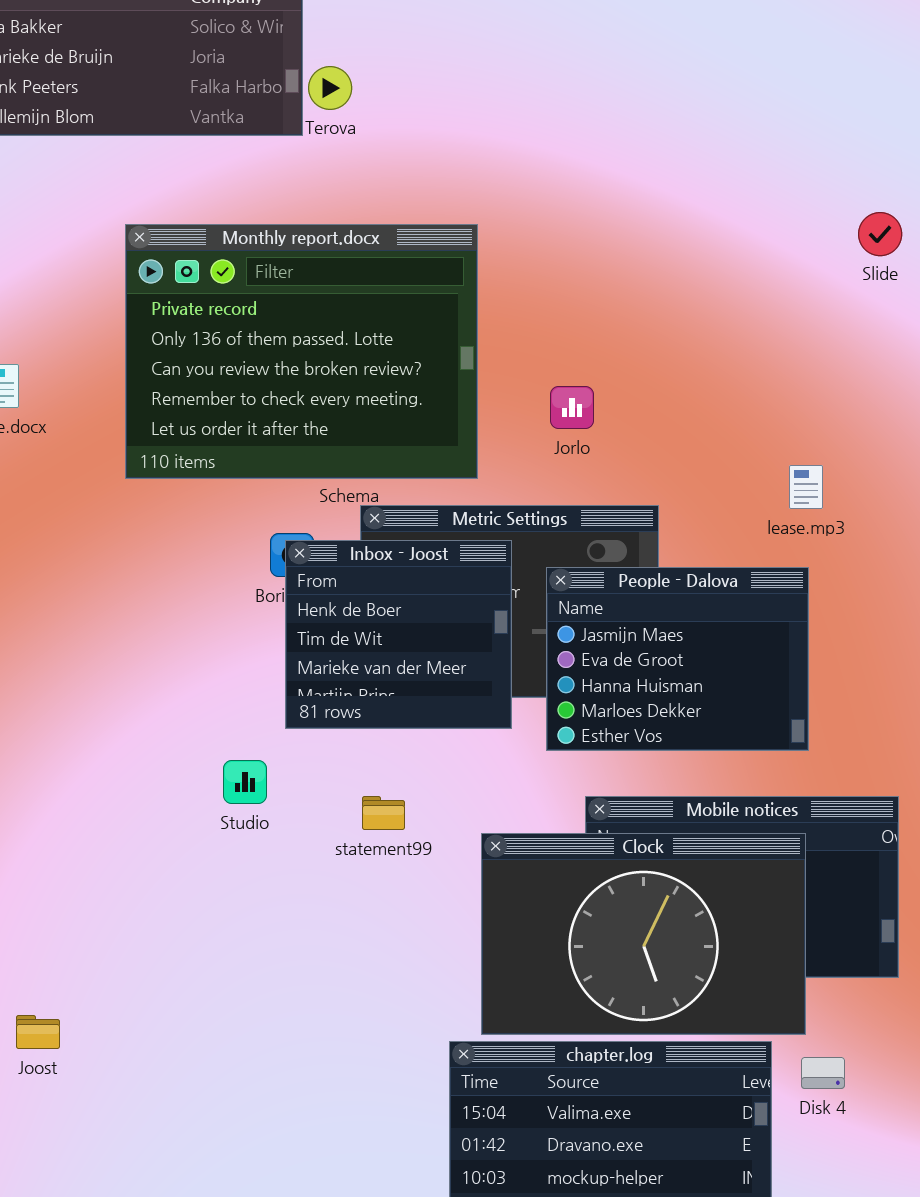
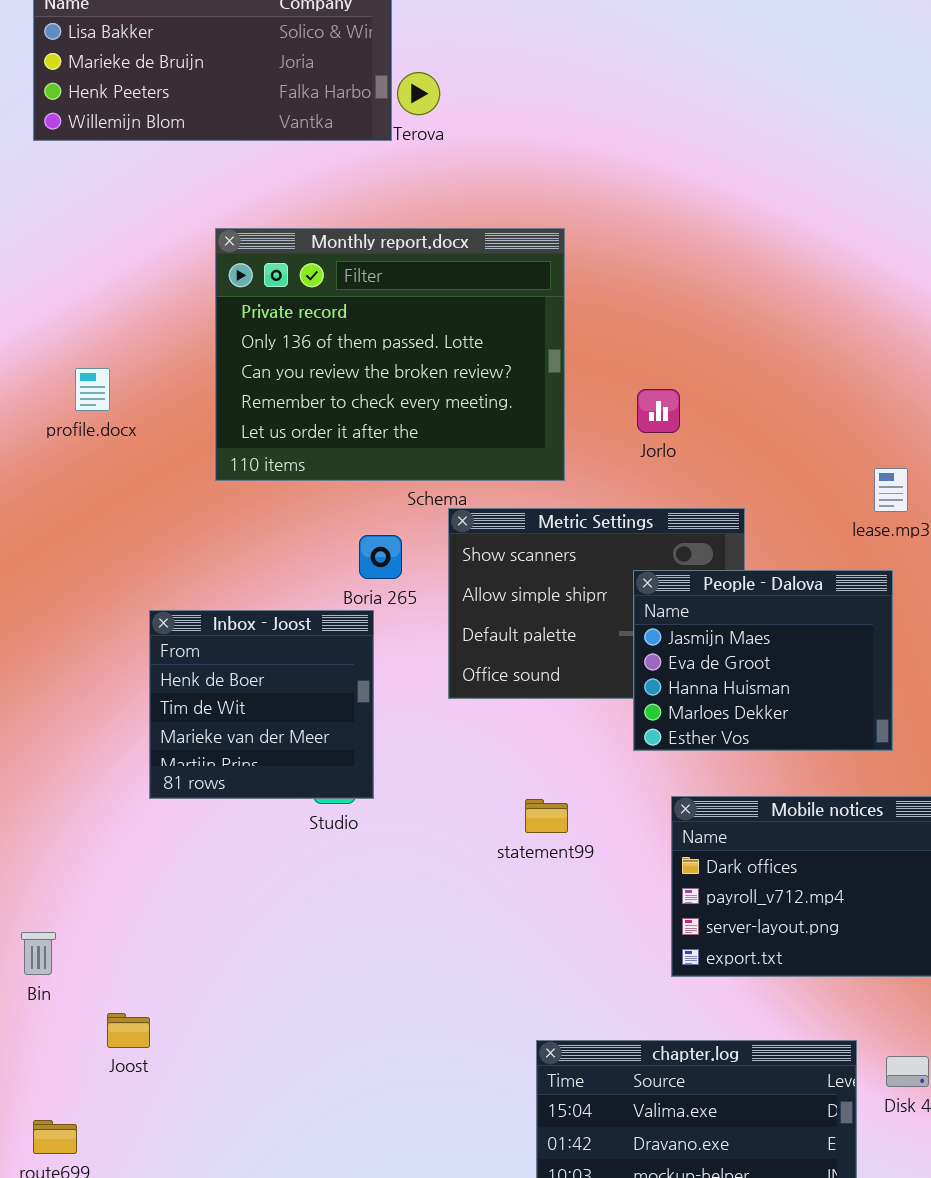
Inbox - Joost: [285,540,512,729] -> [149,610,374,799], moved
statement99: [362,796,405,830] -> [525,799,568,833], moved
Clock: [481,833,806,1035] -> none, closed

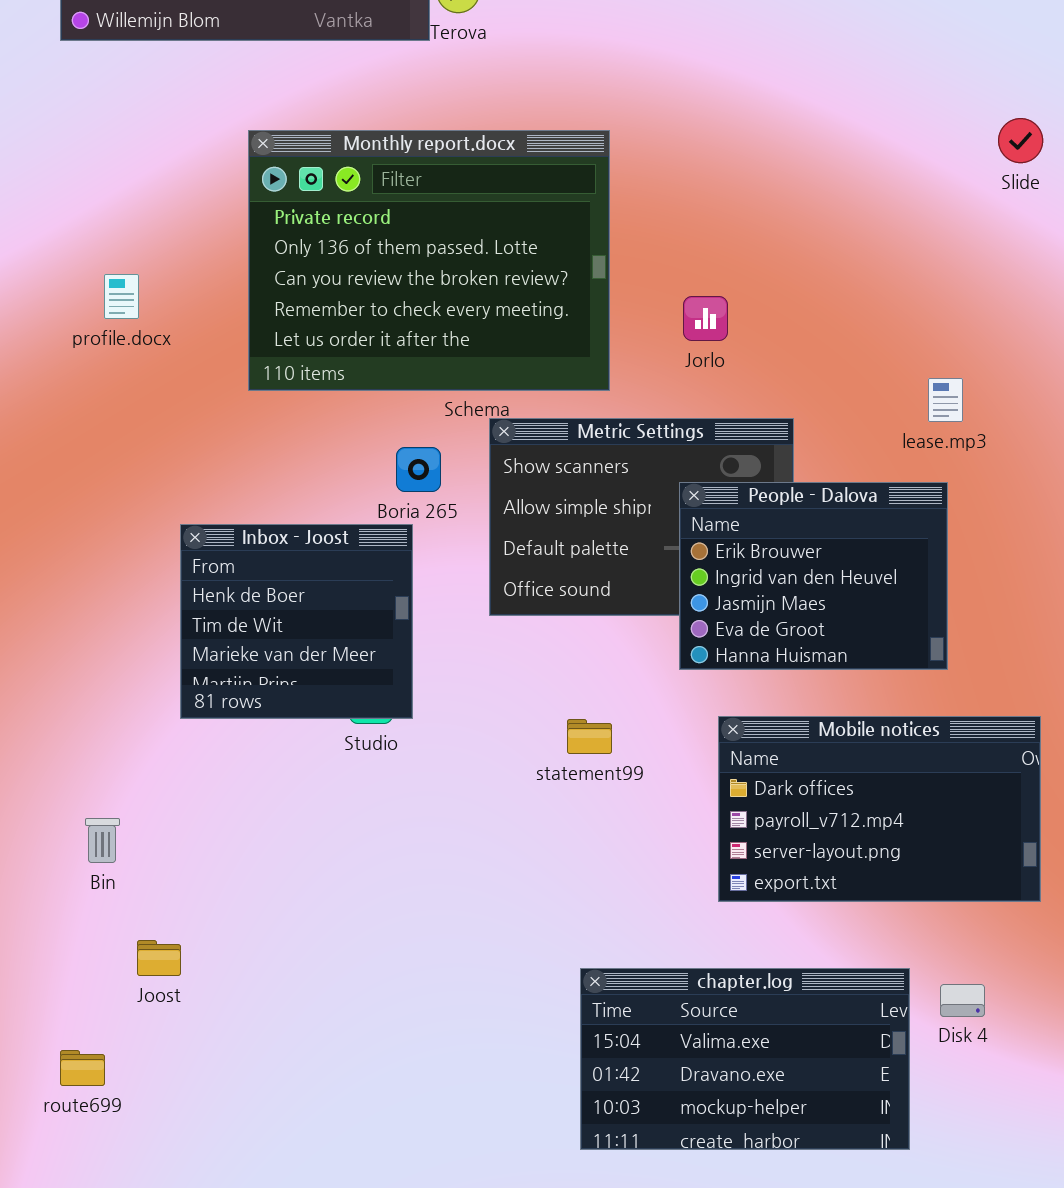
People - Dalova: [633,570,893,751] -> [679,482,948,670], scrolled up 2 rows
Bin: [21,932,56,975] -> [85,818,120,863], moved

